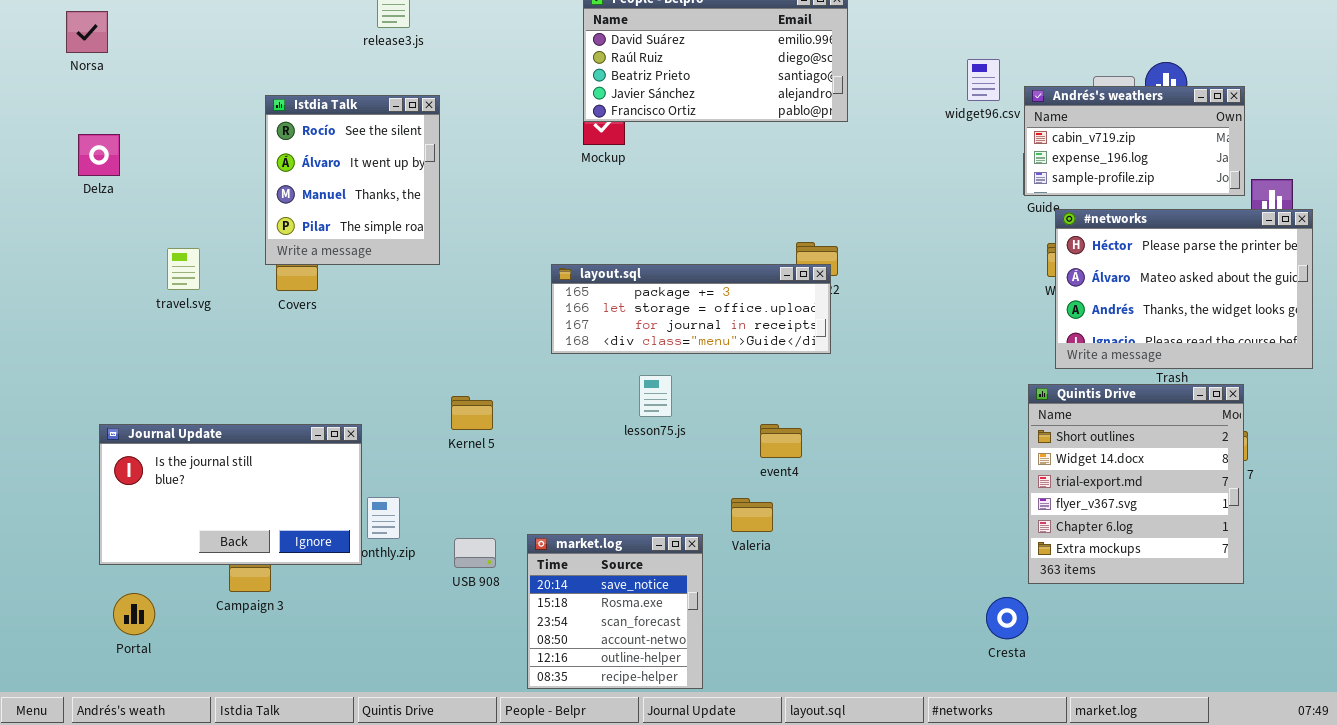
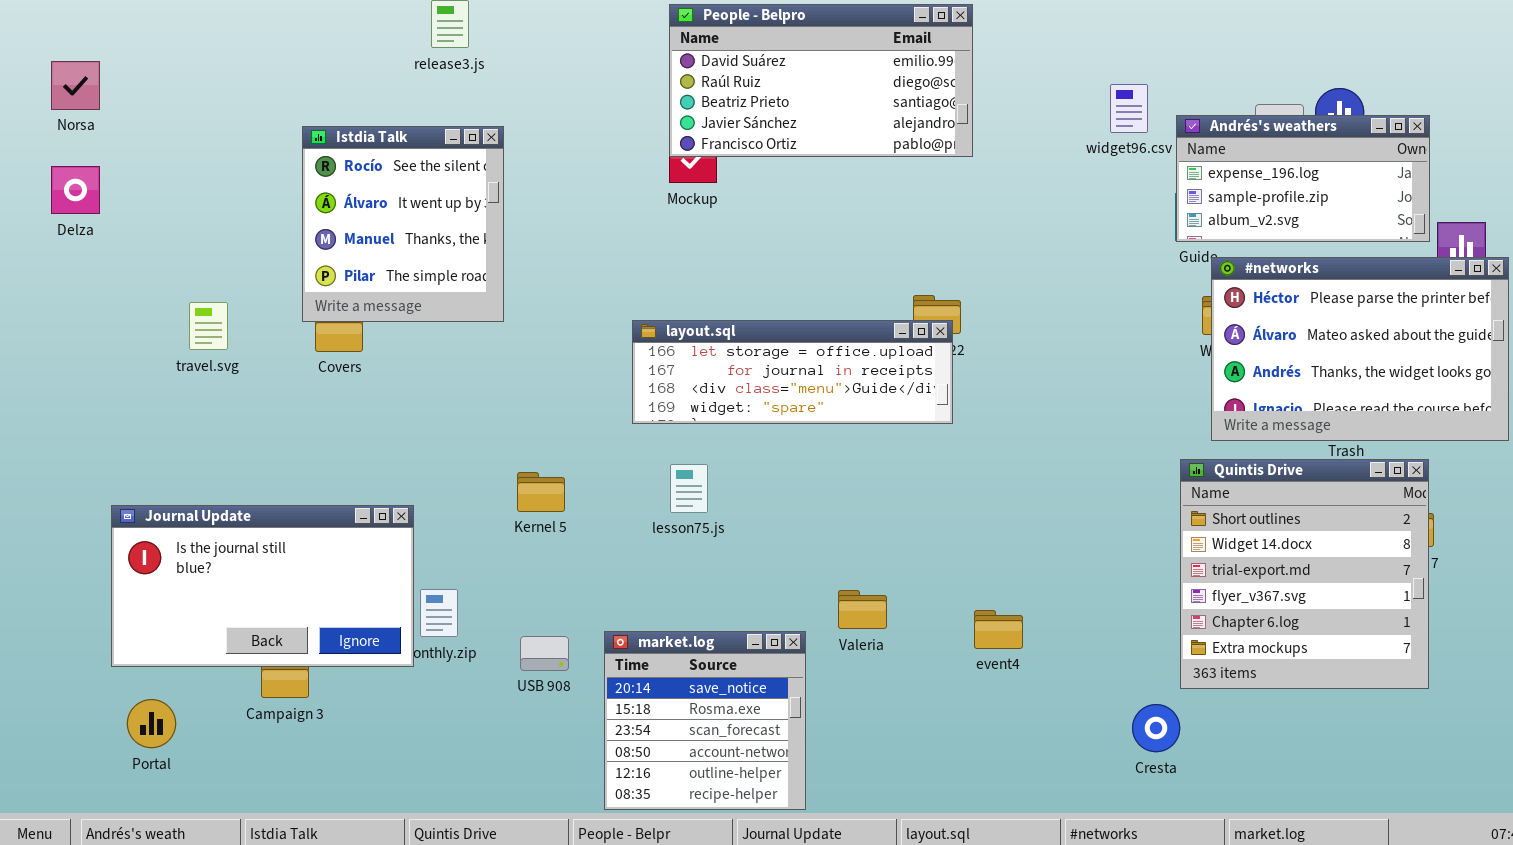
Norsa: [66,11,108,53] -> [51,61,100,110], moved
Andrés's weathers: [1024,86,1245,196] -> [1176,115,1430,242], scrolled down 1 row
Delza: [78,134,120,176] -> [51,166,100,214], moved
layout.sql: [551,264,831,354] -> [632,320,953,424], scrolled down 1 row
lesson75.js: [639,375,672,417] -> [670,464,708,513], moved
event4: [760,424,802,458] -> [974,610,1023,649], moved

